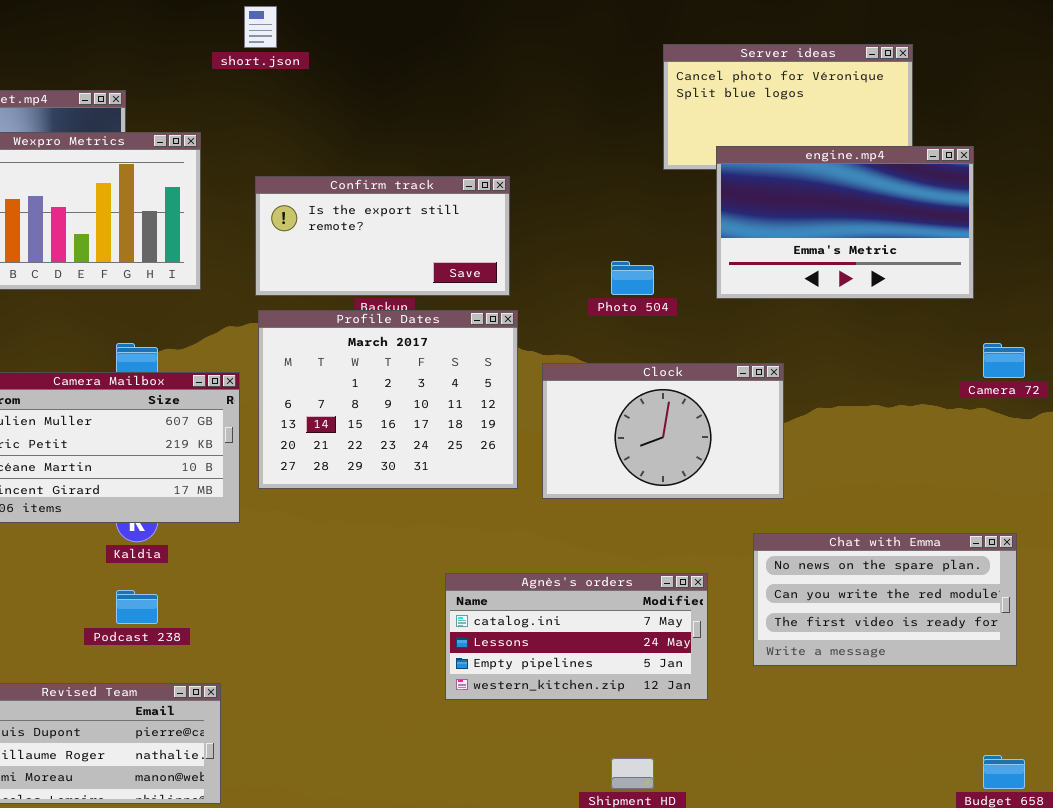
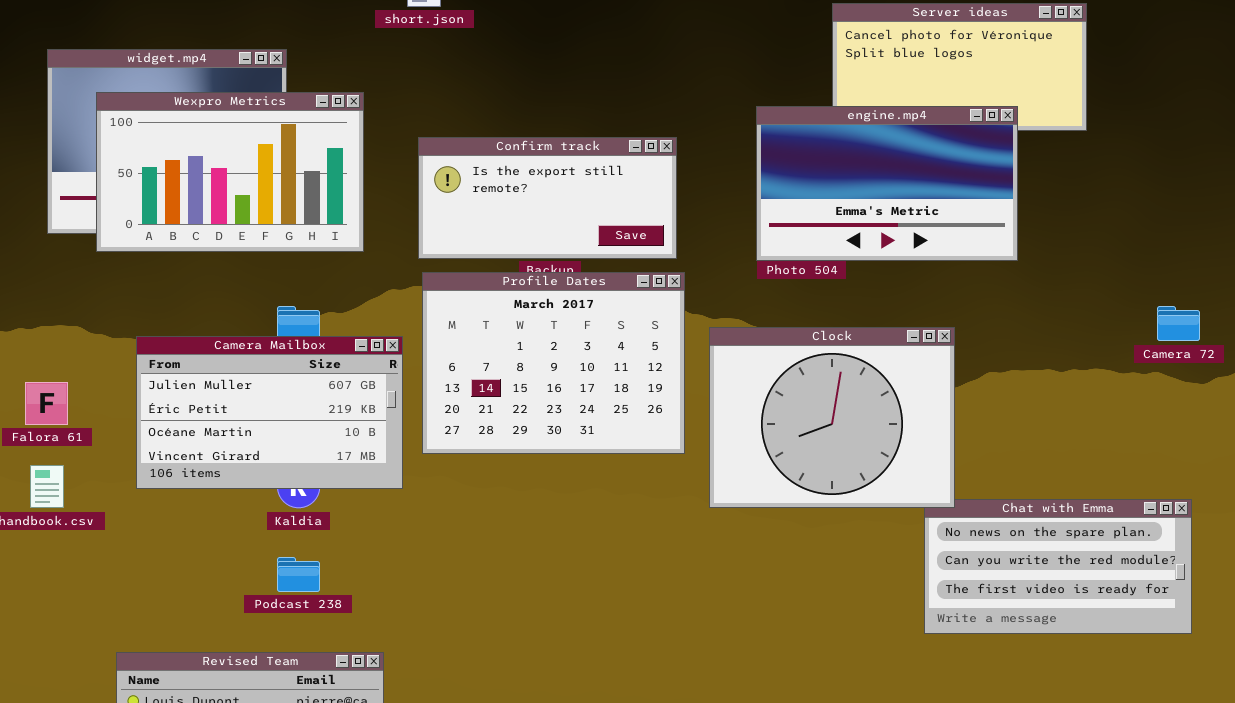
engine.mp4: [716,146,974,299] -> [756,106,1018,261], moved
Clock: [542,363,784,499] -> [709,327,955,508], resized
Agnès's orders: [445,573,708,700] -> none, closed

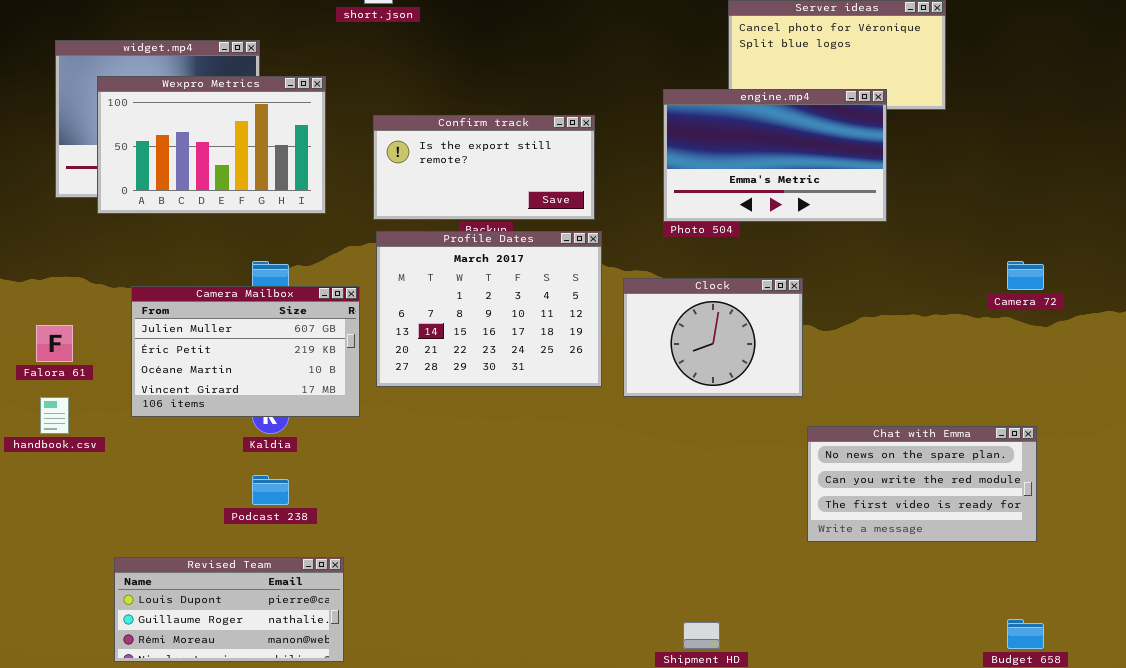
Clock: [709,327,955,508] -> [623,278,803,397], resized

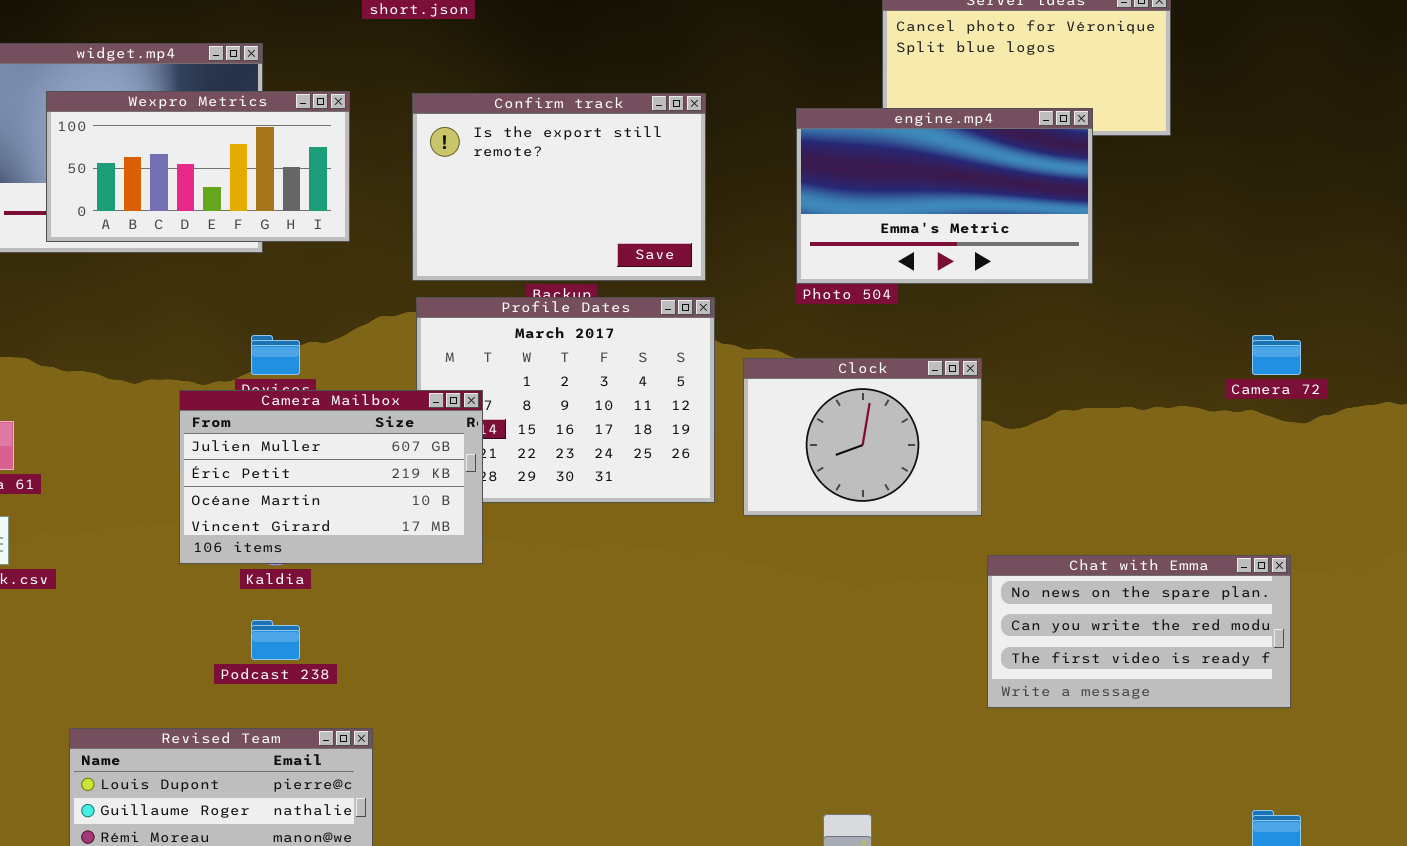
Wexpro Metrics: [97,76,326,214] -> [46,91,350,242], resized
Confirm track: [373,115,595,220] -> [412,93,706,281], resized
Camera Mailbox: [131,286,360,417] -> [179,390,483,564], moved

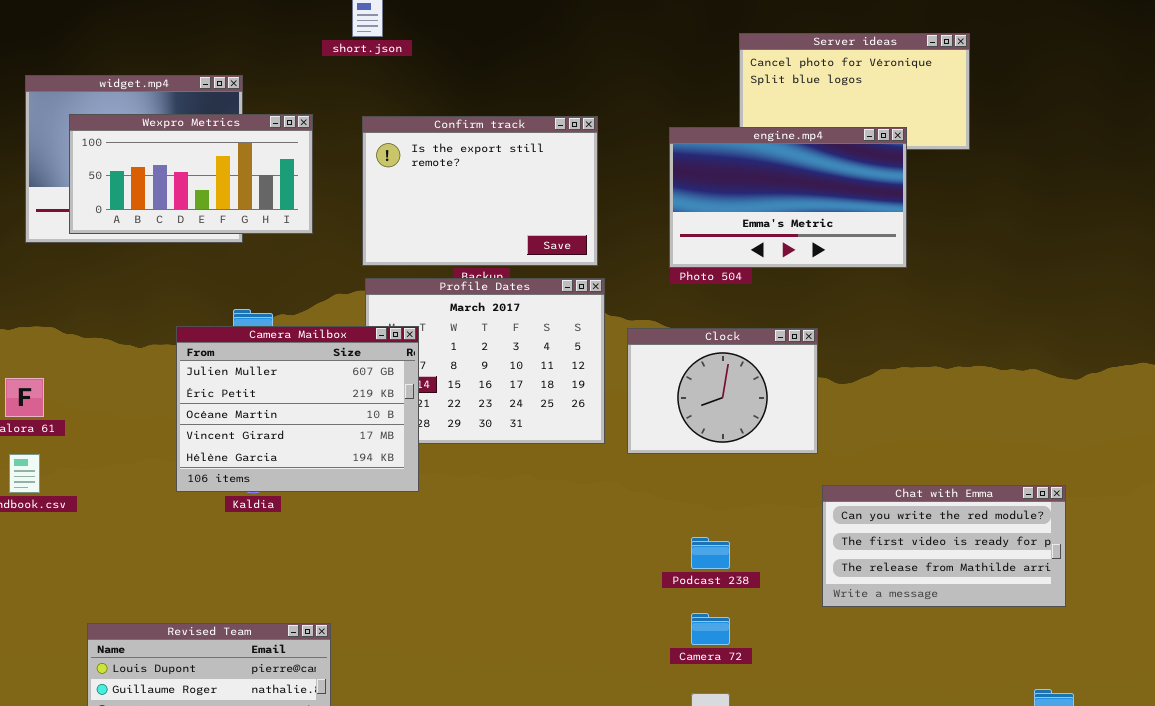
Camera 72: [1252,335,1301,375] -> [691,613,730,645], moved
Camera Mailbox: [179,390,483,564] -> [176,326,419,492], resized
Chat with Emma: [987,555,1291,708] -> [822,485,1066,607], scrolled down 1 row
Podcast 238: [251,620,300,660] -> [691,537,730,569], moved

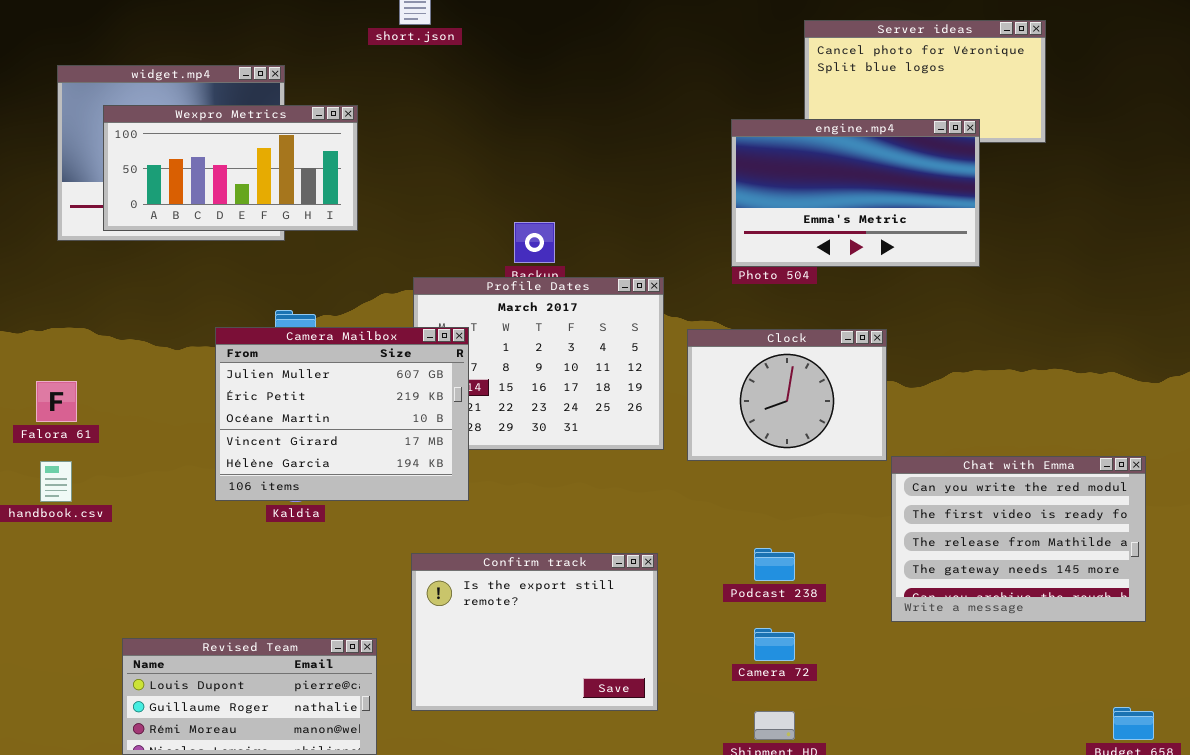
Confirm track: [362,116,598,266] -> [411,553,658,711], moved
Chat with Emma: [822,485,1066,607] -> [891,456,1146,622], resized

